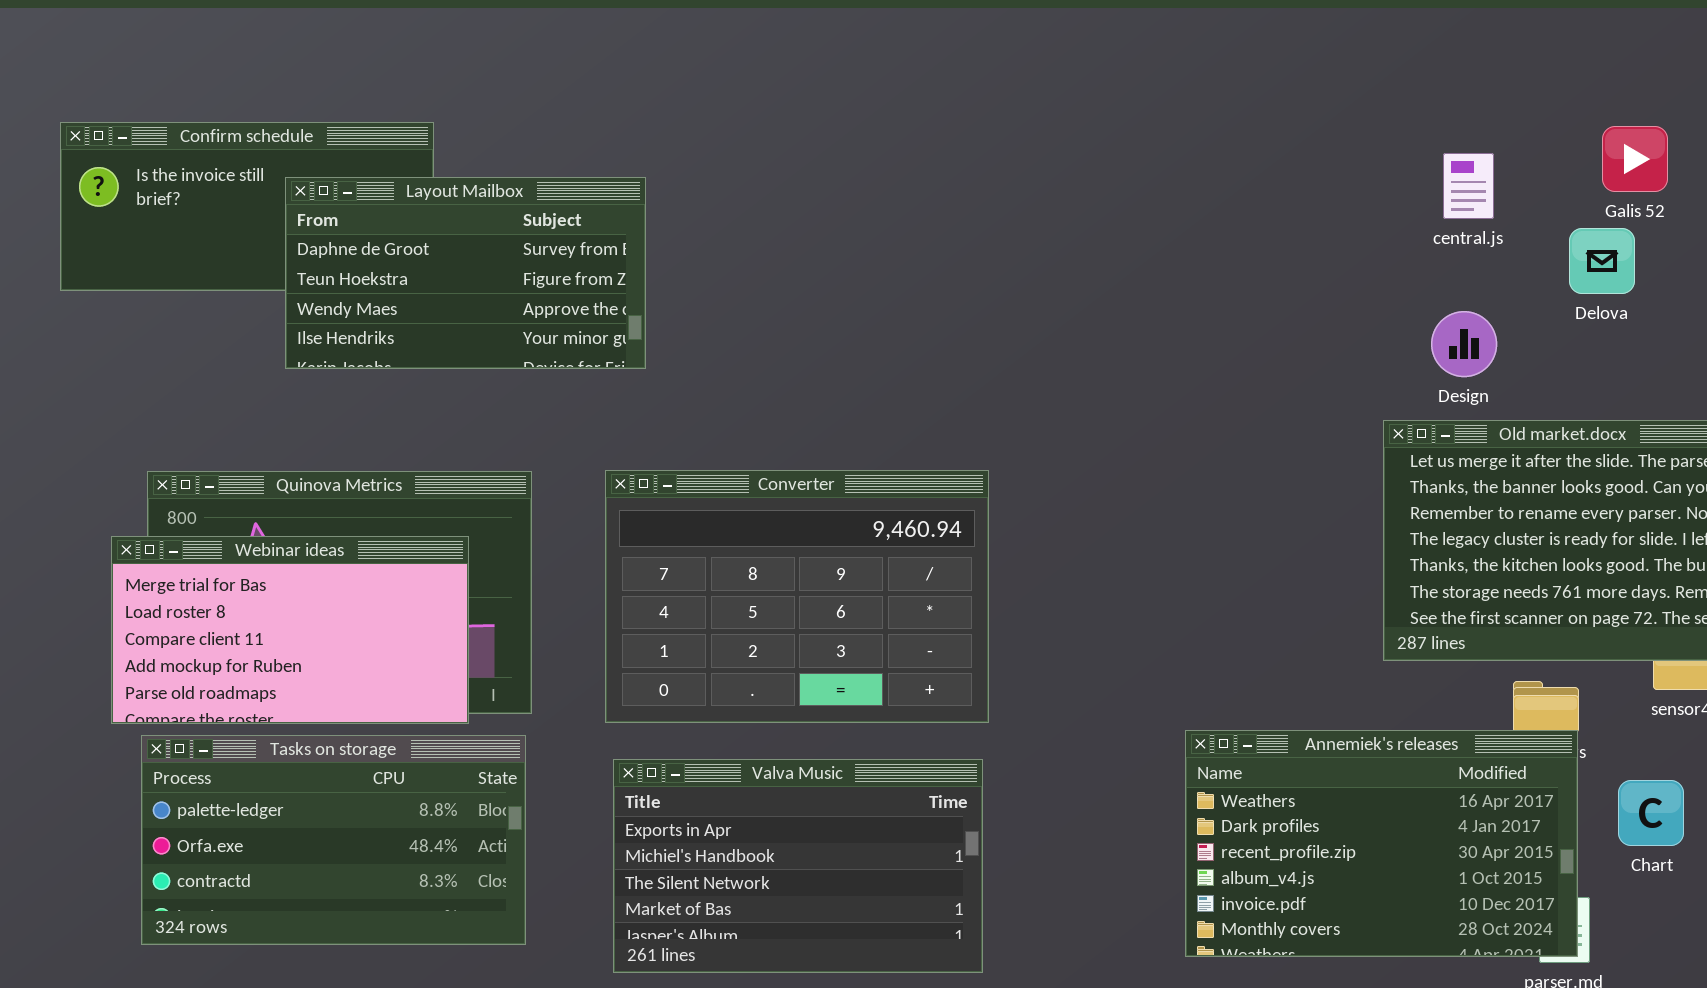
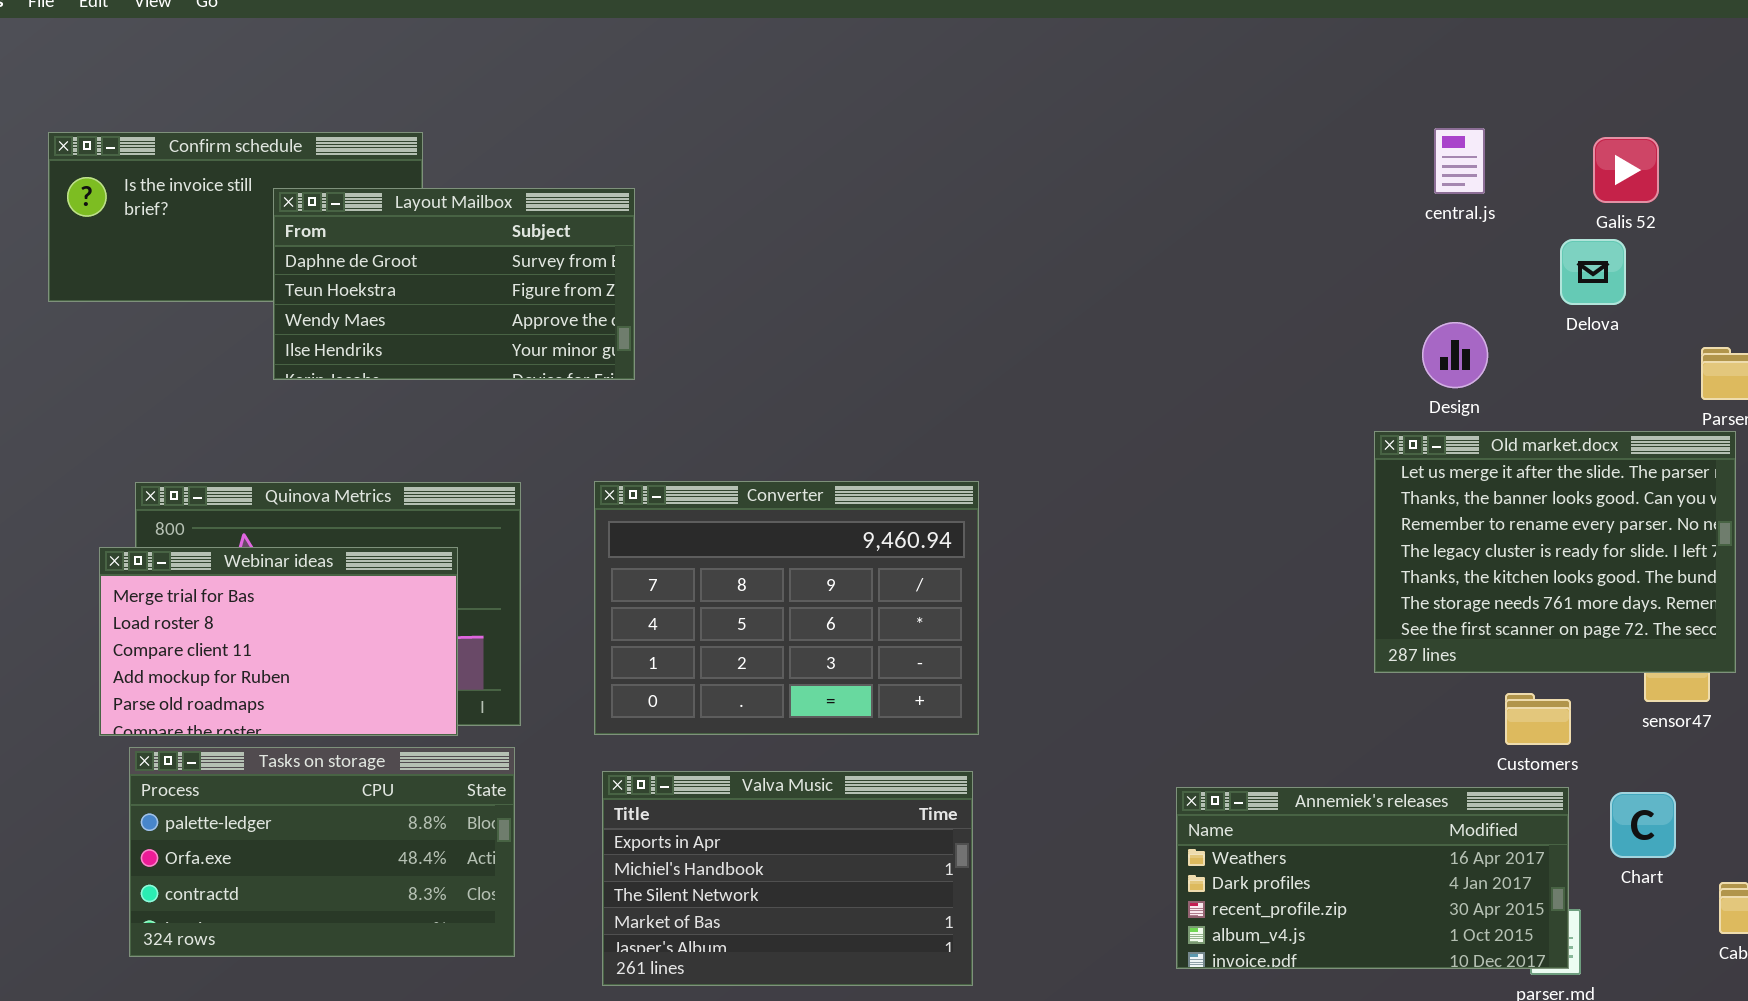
central.js: [1443,153,1494,219] -> [1434,128,1485,194], moved
Annemiek's releases: [1185,730,1578,957] -> [1176,787,1569,969], resized

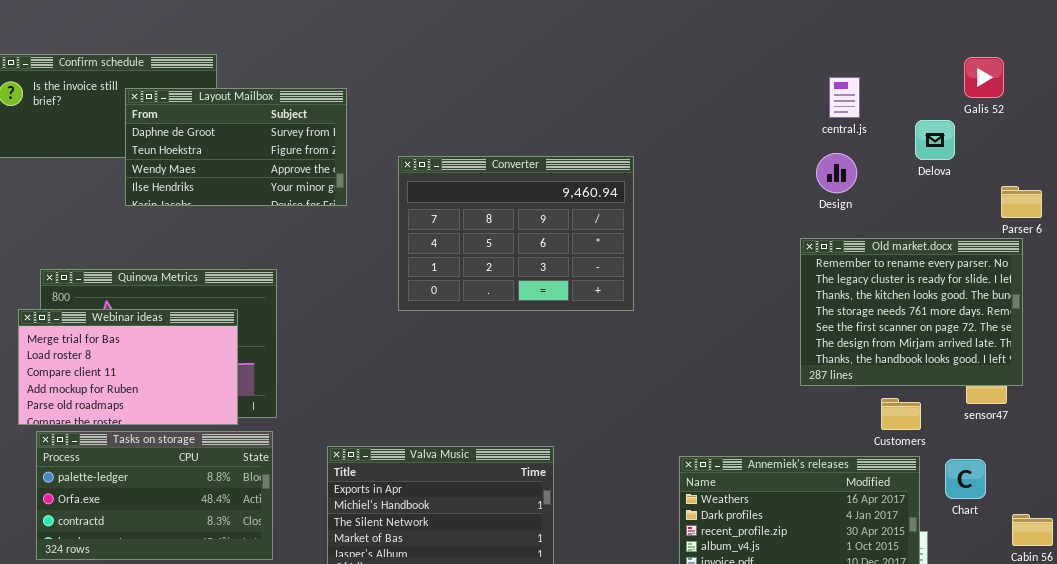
central.js: [1434,128,1485,194] -> [829,77,860,118], moved
Galis 52: [1593,137,1659,203] -> [964,57,1004,98], moved
Design: [1422,322,1488,388] -> [816,153,857,193], moved
Old market.docx: [1374,431,1736,673] -> [800,238,1023,386], scrolled down 2 rows
Converter: [594,481,979,735] -> [398,156,634,311], moved

